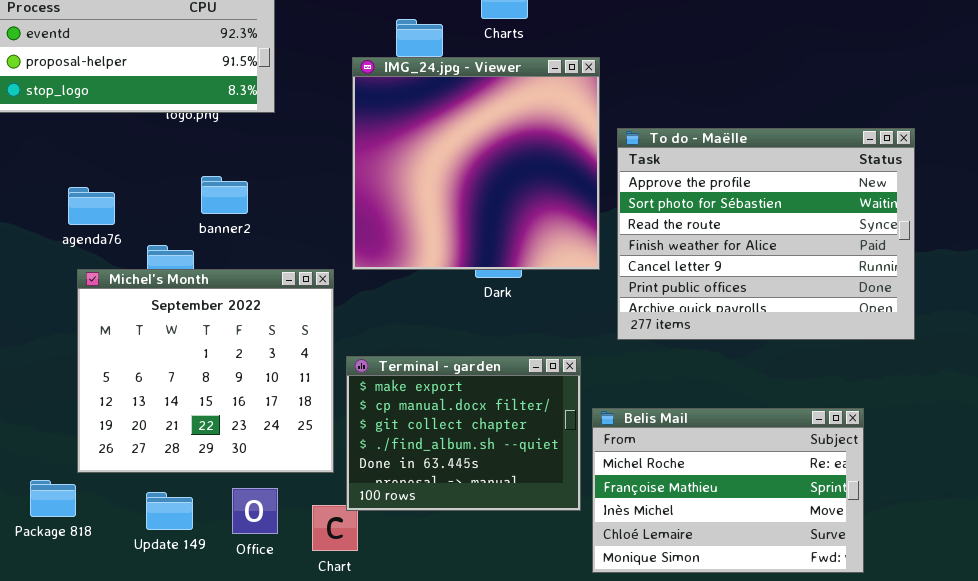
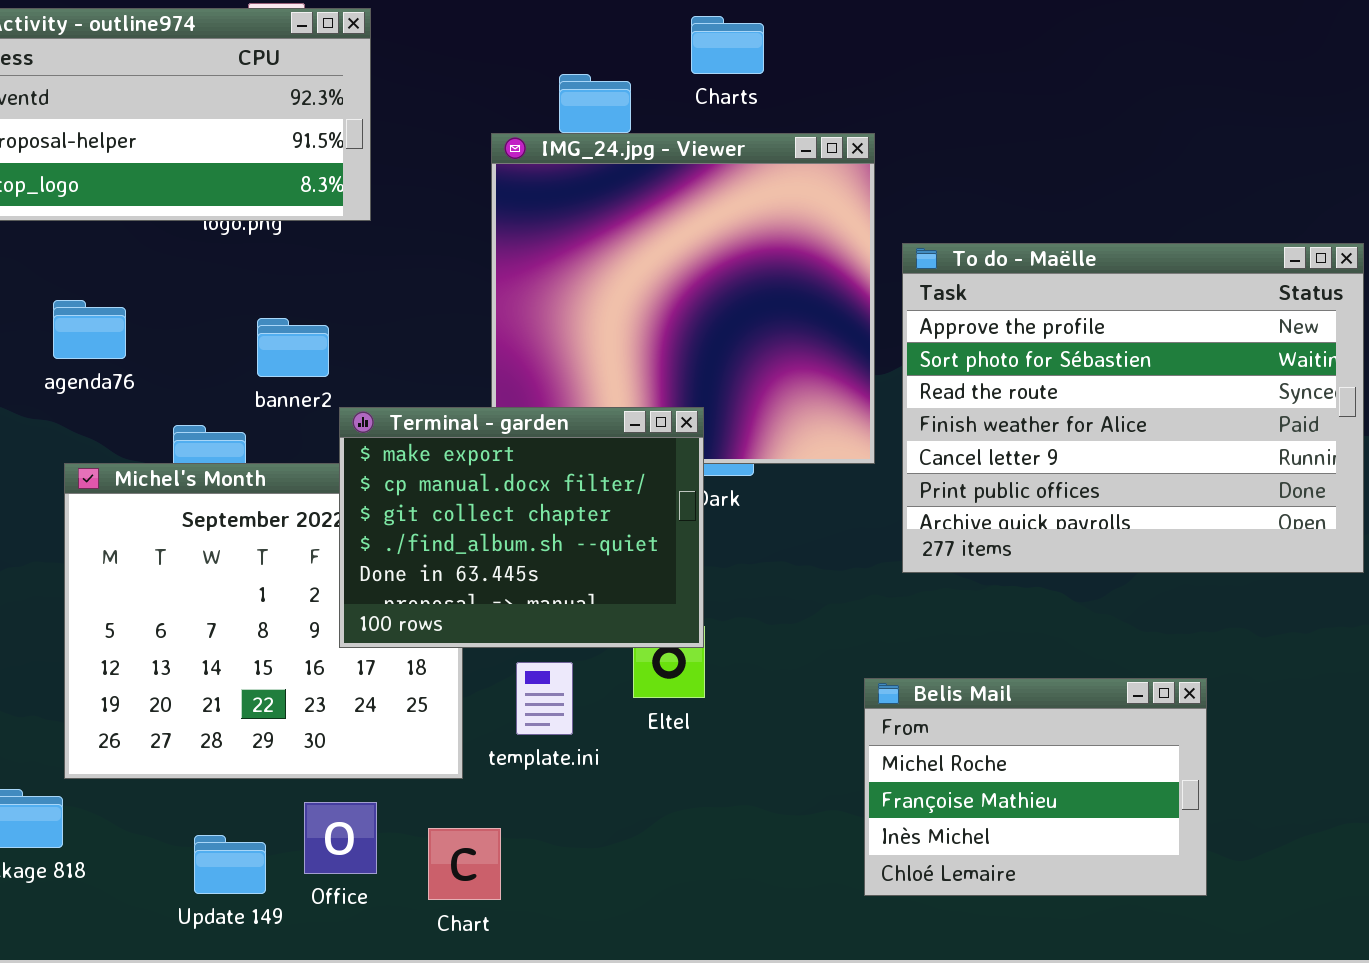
agenda76: [68,187,115,225] -> [53,300,126,359], moved
Terminal - garden: [346,356,581,511] -> [339,407,704,648], moved
Belis Mail: [592,408,864,573] -> [864,678,1207,896], resized
Update 149: [146,492,193,530] -> [194,835,266,894], moved

